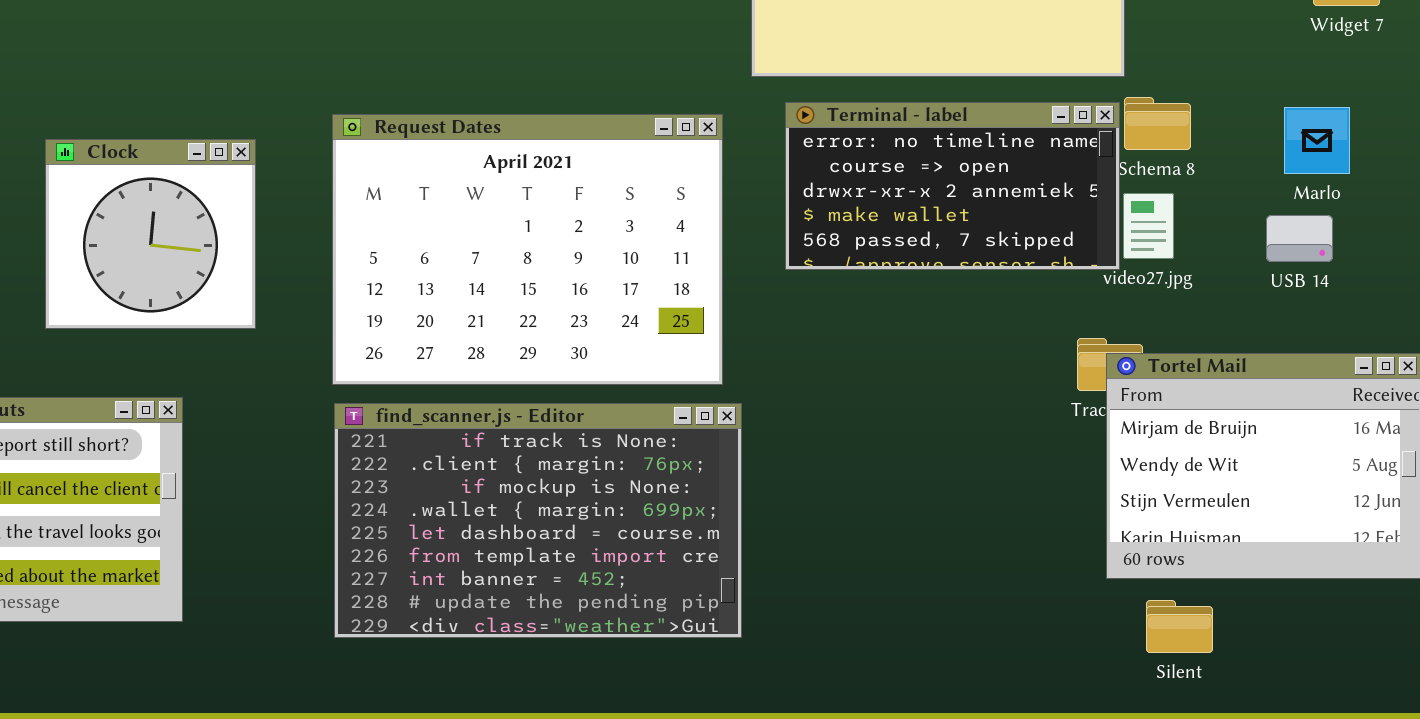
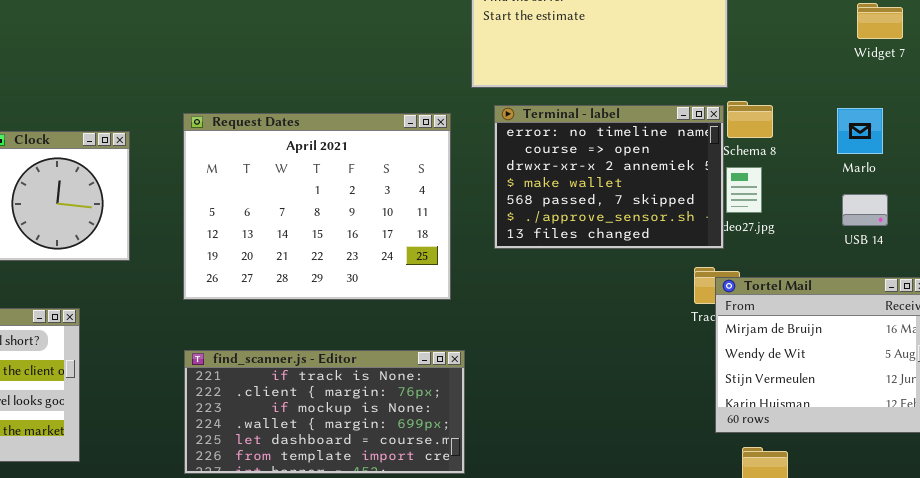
Terminal - label: [785,102,1120,270] -> [494,105,724,249], resized
USB 14: [1266,215,1333,262] -> [842,194,888,226], moved
find_scanner.js - Editor: [334,403,742,638] -> [184,350,465,474], resized

